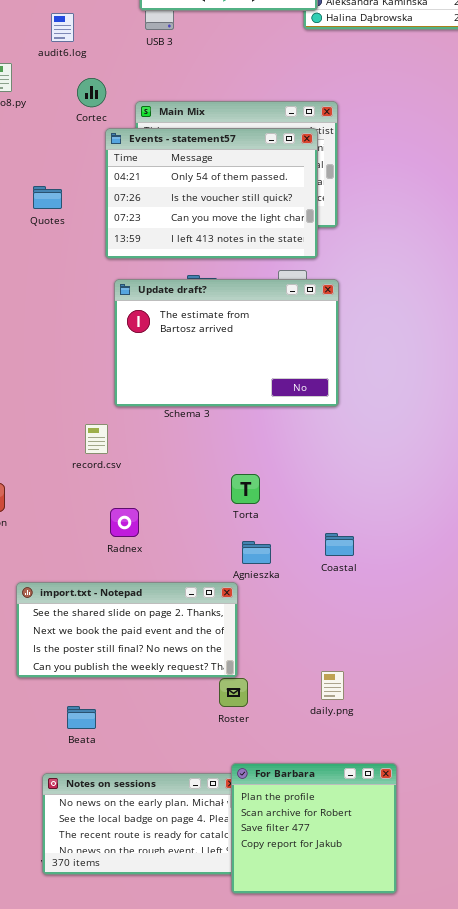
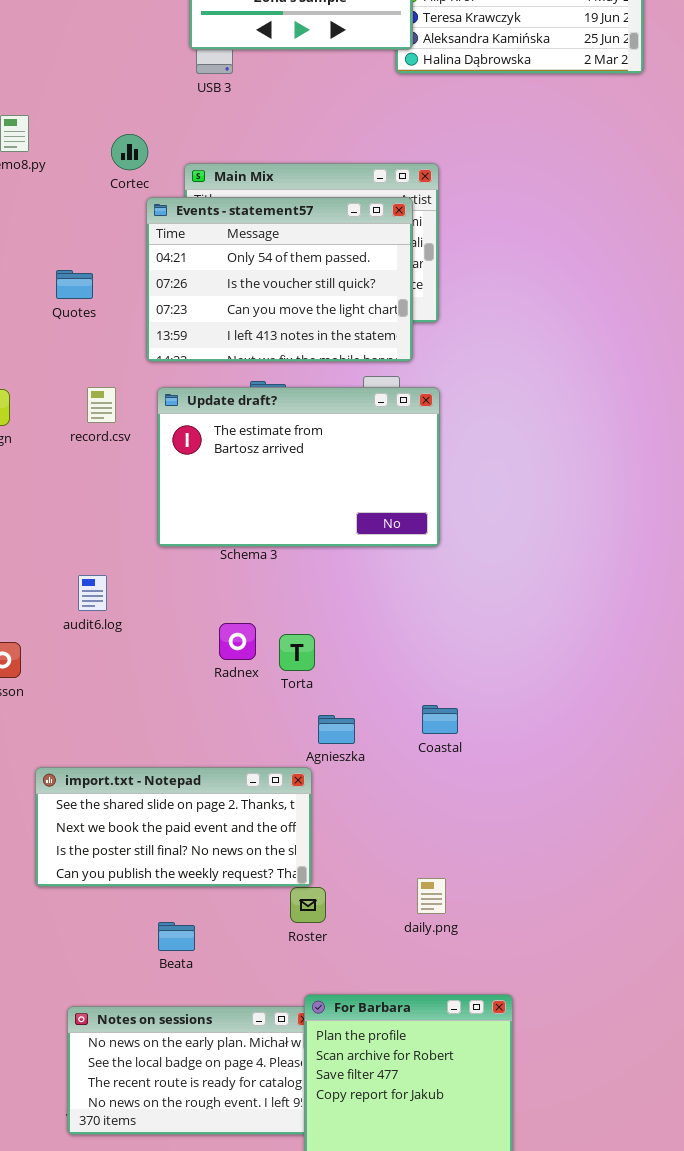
audit6.log: [51,13,74,42] -> [78,575,107,611], moved
record.csv: [85,424,108,454] -> [87,387,116,423], moved
Torta: [231,474,260,504] -> [279,634,315,671], moved
Radnex: [110,508,139,537] -> [219,623,256,660], moved
Beata: [67,706,96,729] -> [158,922,195,951], moved

